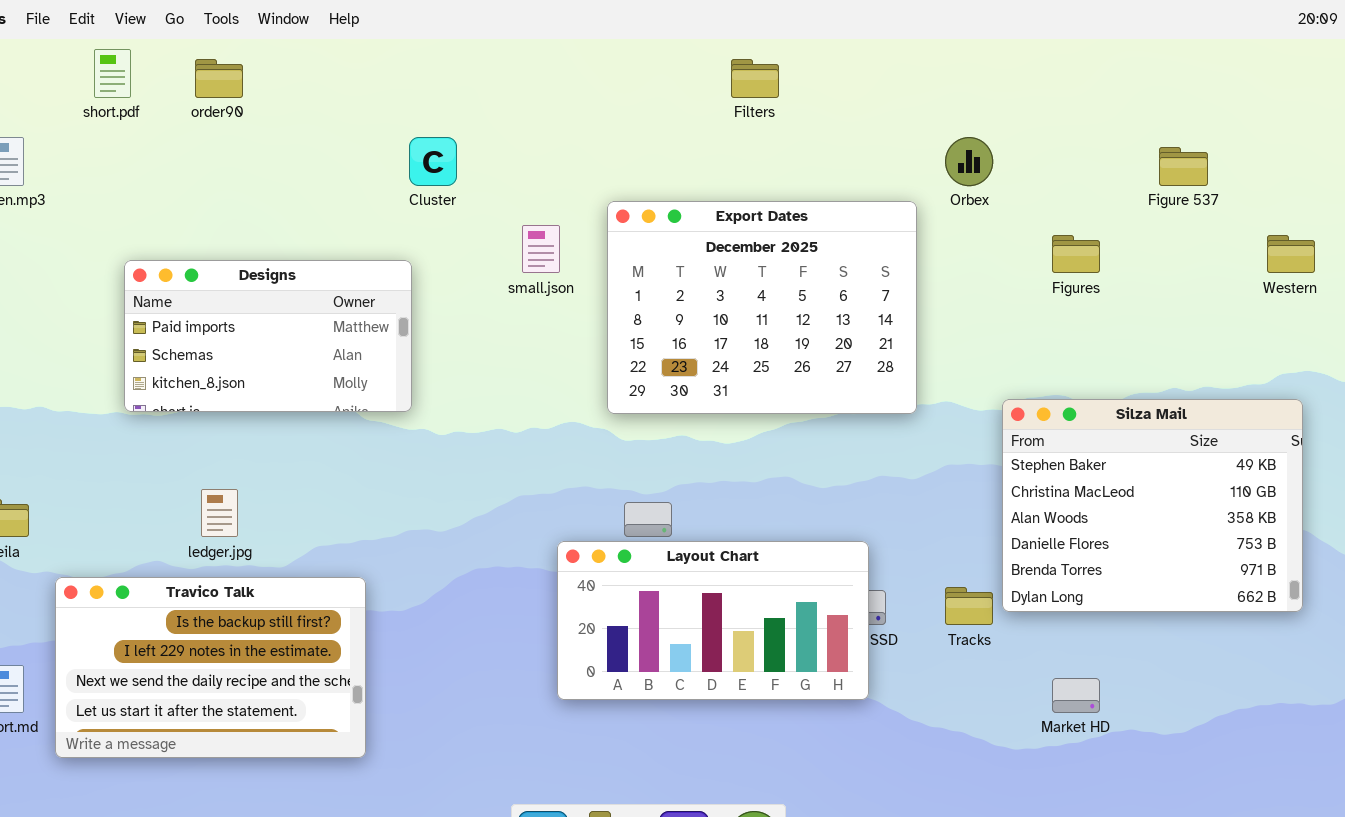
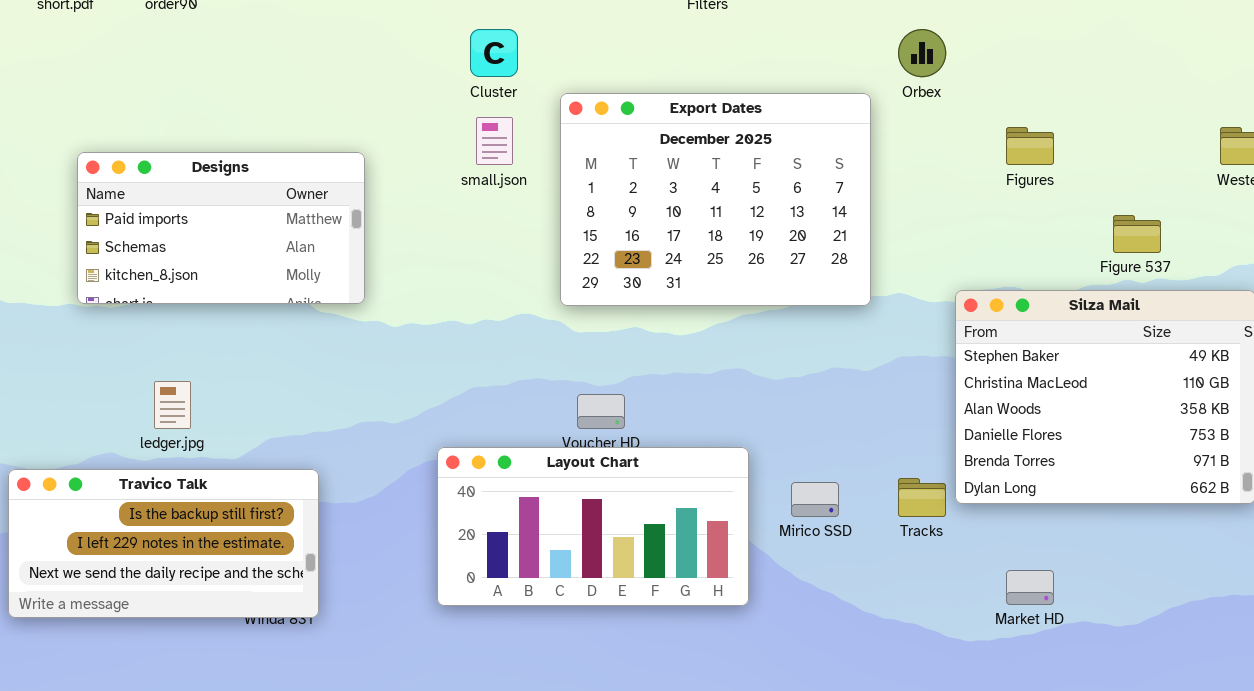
Cluster: [409,137,457,186] -> [470,29,518,77], moved
Figure 537: [1159,147,1208,186] -> [1113,215,1161,253], moved
Layout Chart: [557,541,869,700] -> [437,447,749,606], moved
Travico Talk: [55,577,366,758] -> [8,469,319,618], resized

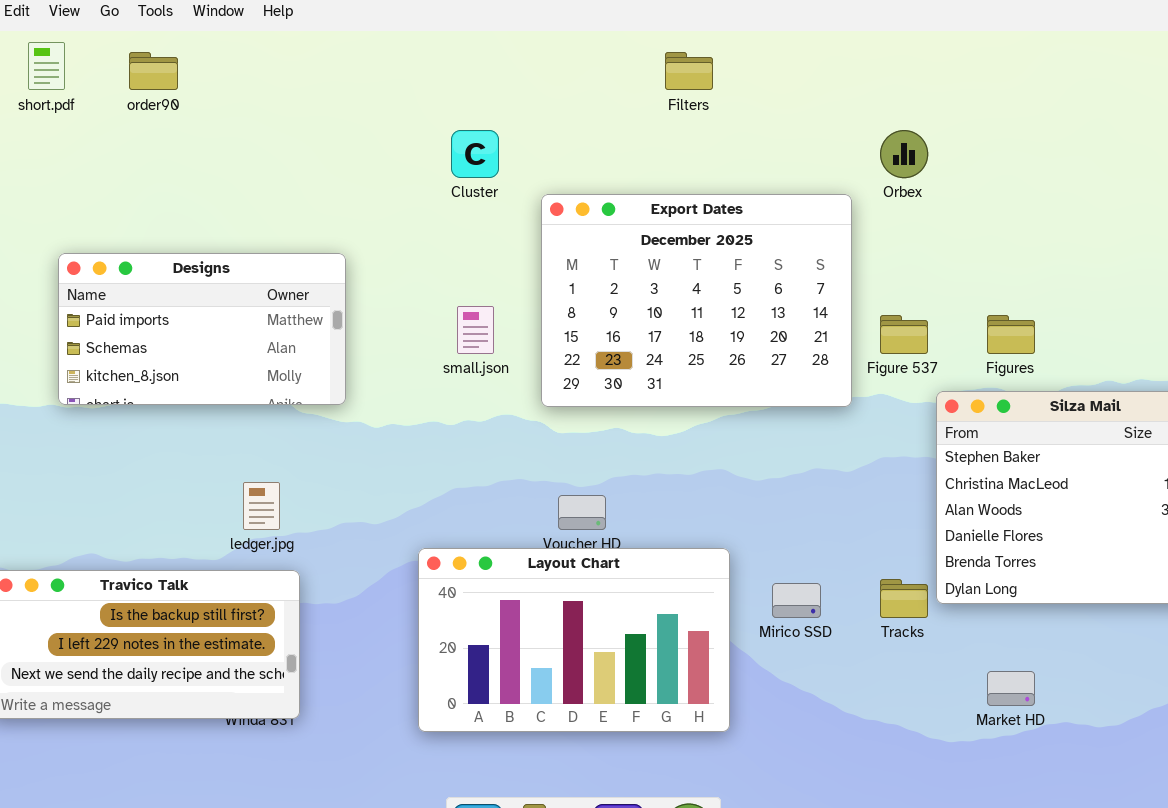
small.json: [476,117,513,165] -> [457,306,494,354], moved
Figures: [1006,127,1054,165] -> [987,315,1035,354], moved
Figure 537: [1113,215,1161,253] -> [880,315,928,354], moved
ledger.jpg: [154,381,191,429] -> [243,482,280,530], moved
Layout Chart: [437,447,749,606] -> [418,548,730,732], resized

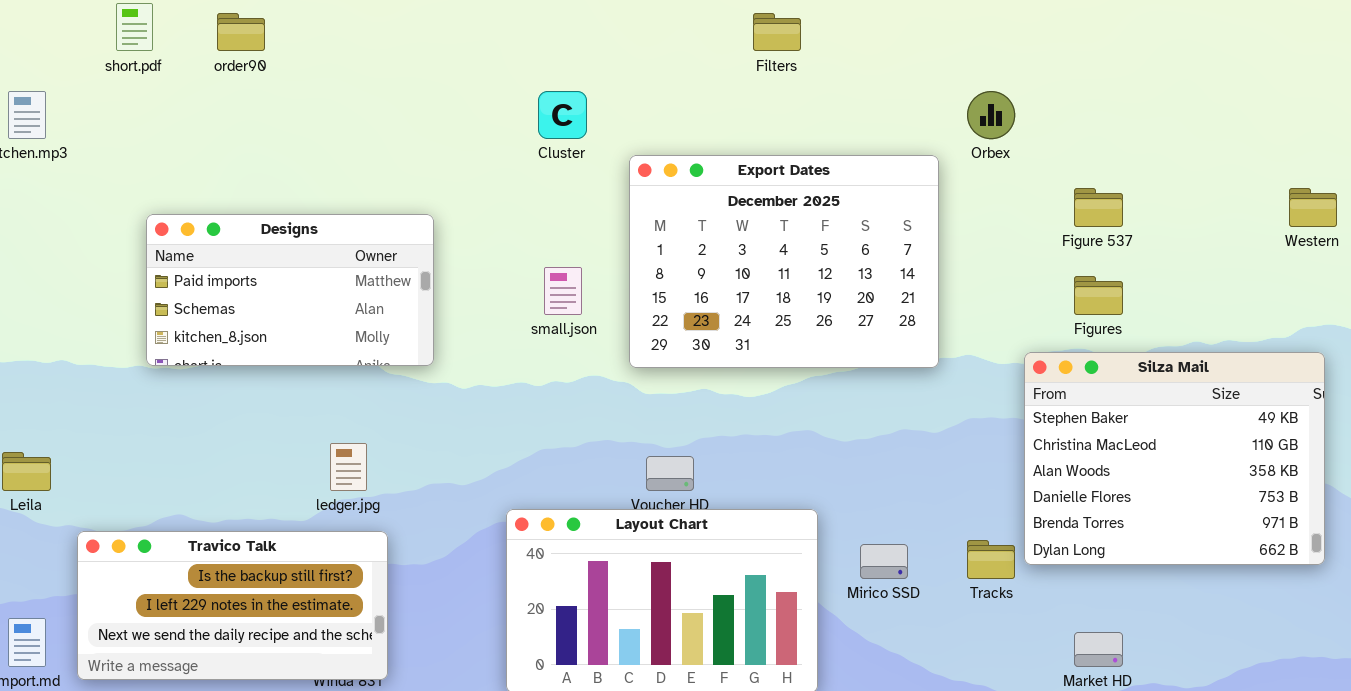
Figure 537: [880,315,928,354] -> [1074,188,1123,227], moved

